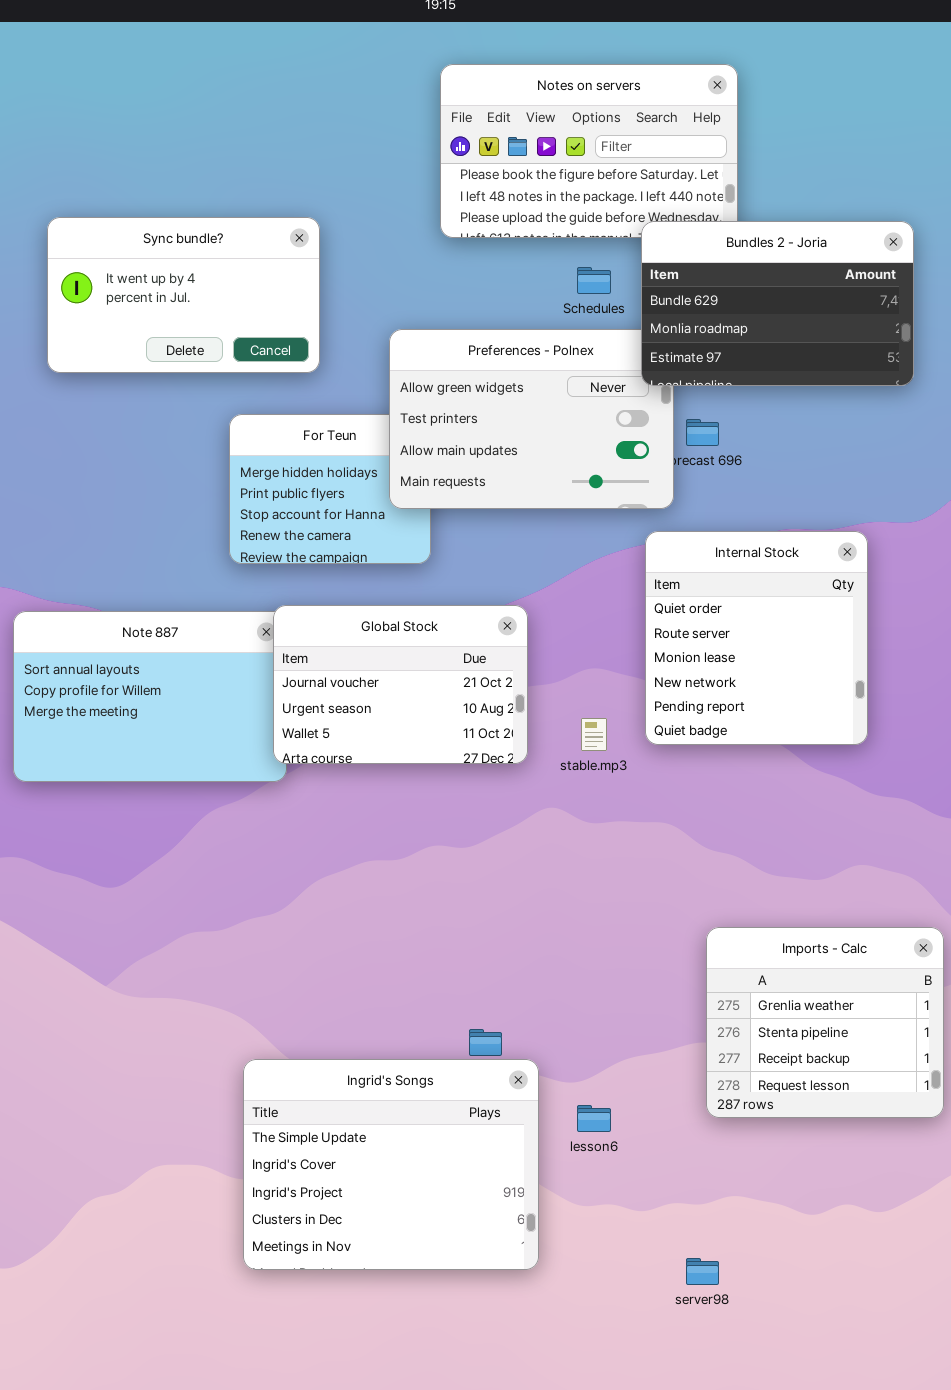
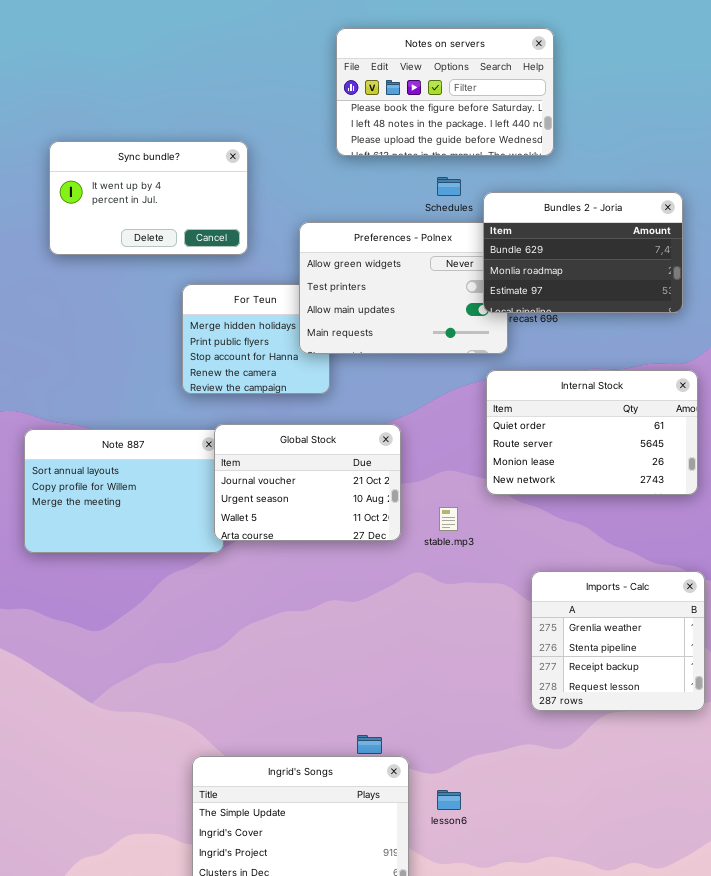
Bundles 2 - Joria: [641,221,914,386] -> [483,192,683,313], moved
Internal Stock: [645,531,868,745] -> [486,370,698,495], resized
Imports - Calc: [706,927,944,1118] -> [531,571,705,711], moved

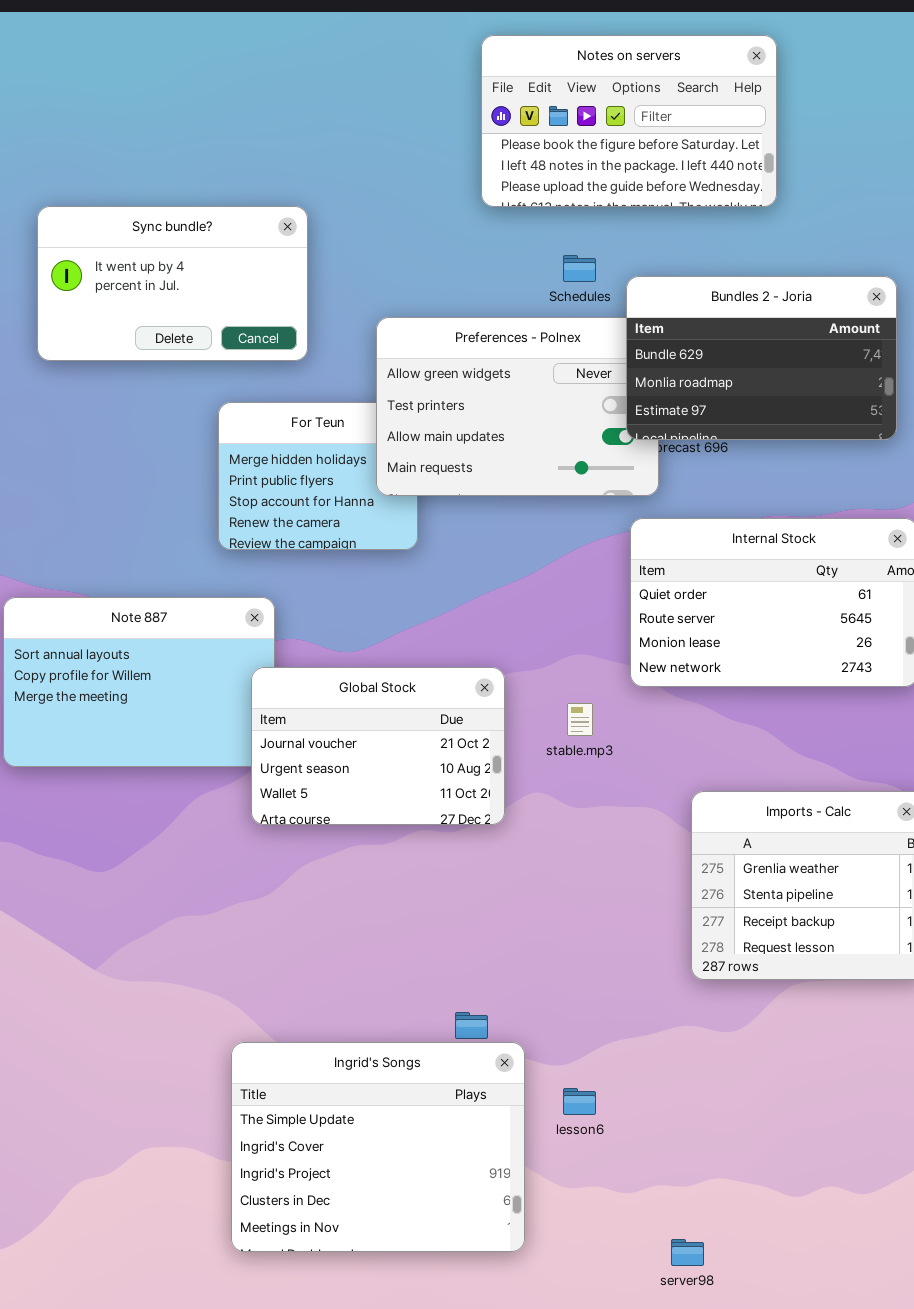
Notes on servers: [336,28,554,156] -> [481,35,777,207], moved
Global Stock: [214,424,401,541] -> [251,667,505,825], moved

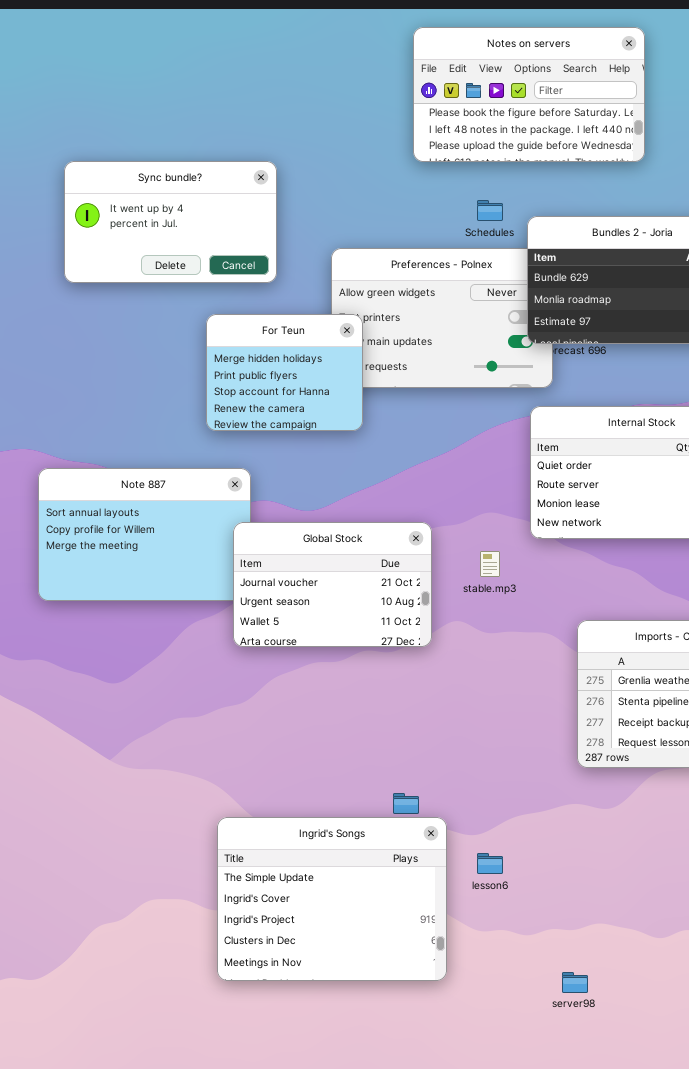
For Teun: [218,402,418,550] -> [206,314,363,431], raised

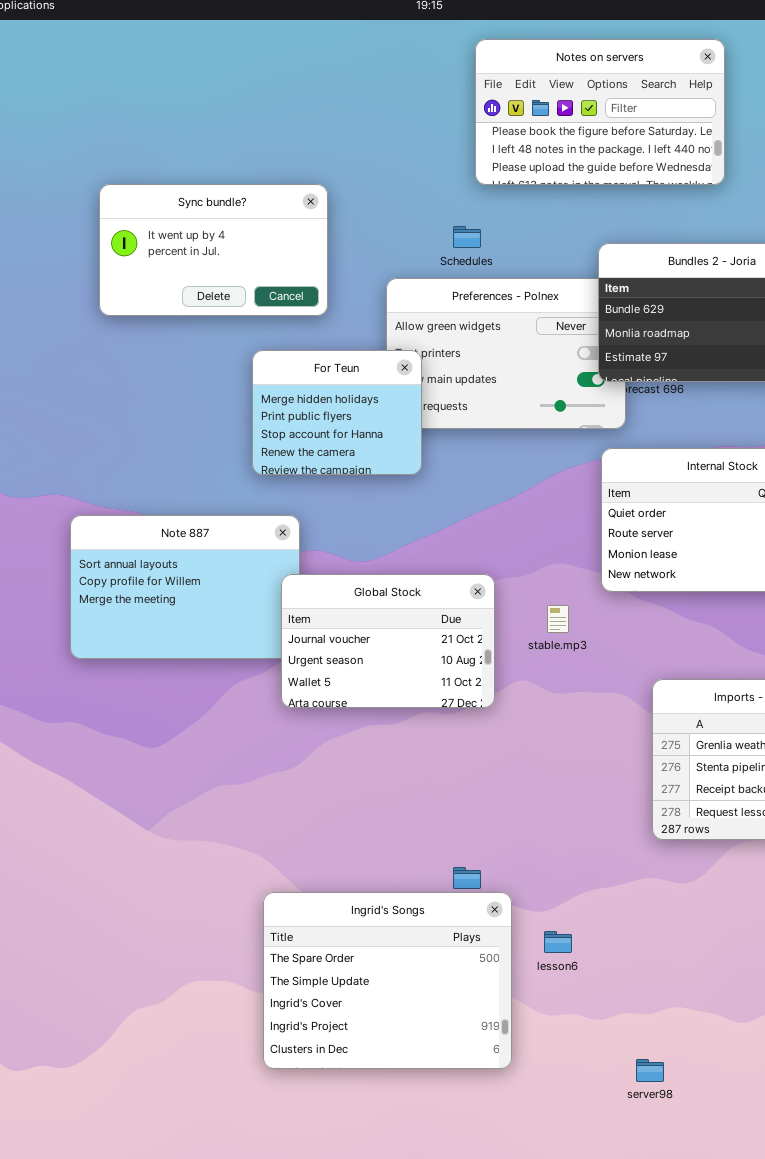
Schedules: [477,200,503,221] -> [453,226,481,248], moved
Ingrid's Songs: [217,817,447,981] -> [263,892,512,1069], scrolled up 1 row

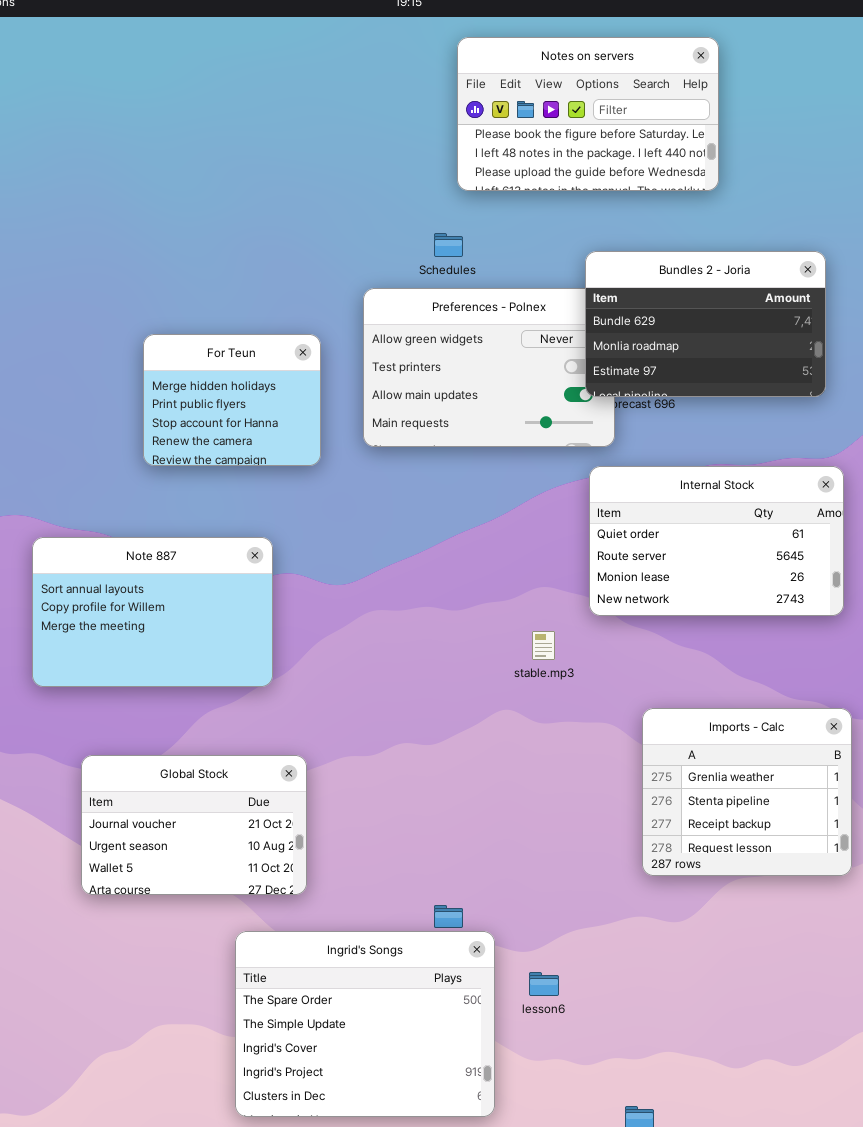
Sync bundle?: [99,184,328,316] -> none, closed
For Teun: [252,350,422,475] -> [143,334,321,466], moved
Global Stock: [281,574,495,708] -> [81,755,307,895], moved

